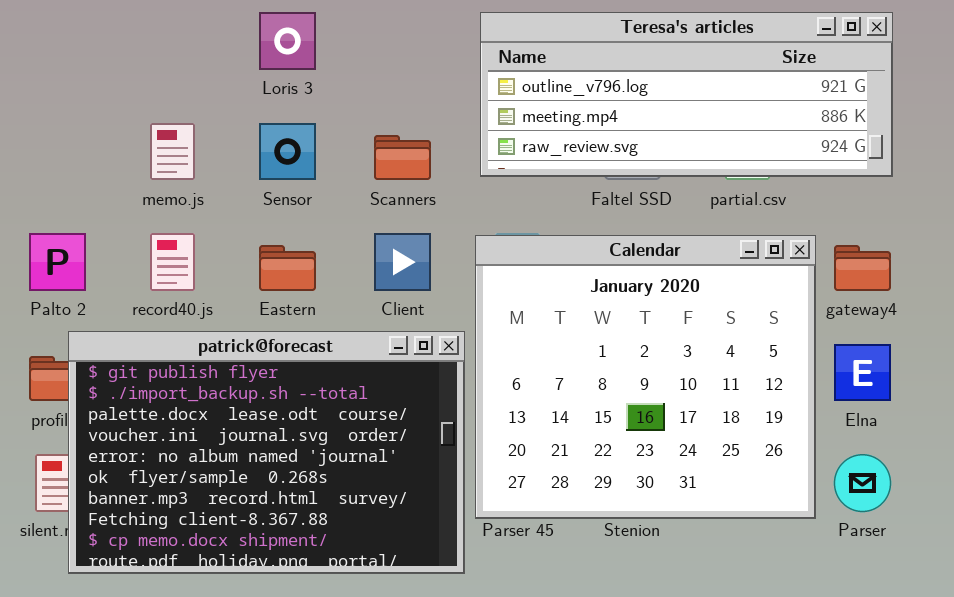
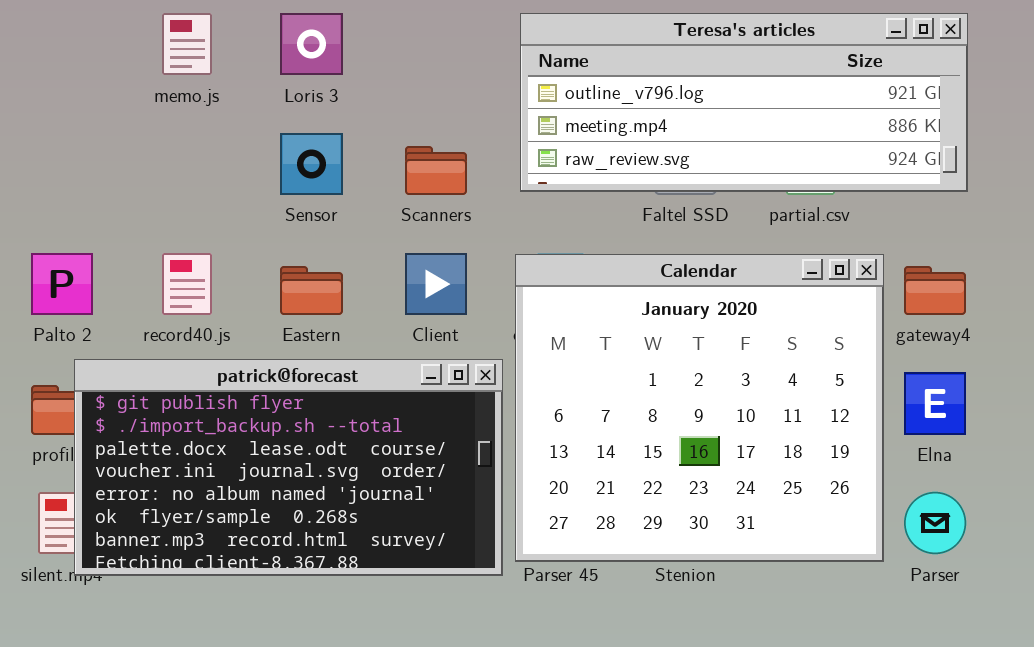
memo.js: [150,123,195,180] -> [162,13,212,75], moved
patrick@forecast: [68,331,465,574] -> [74,359,503,576], resized

